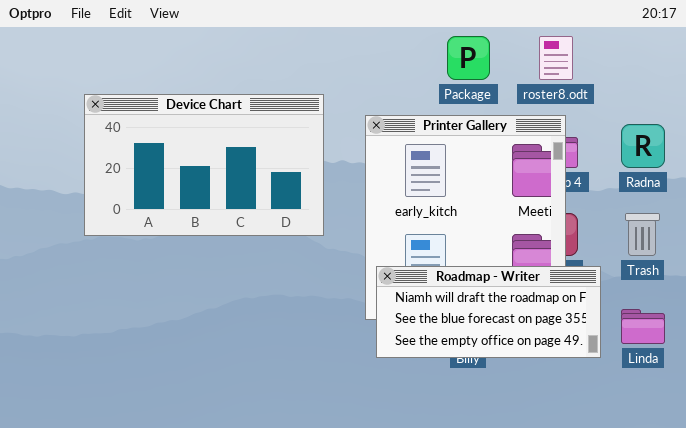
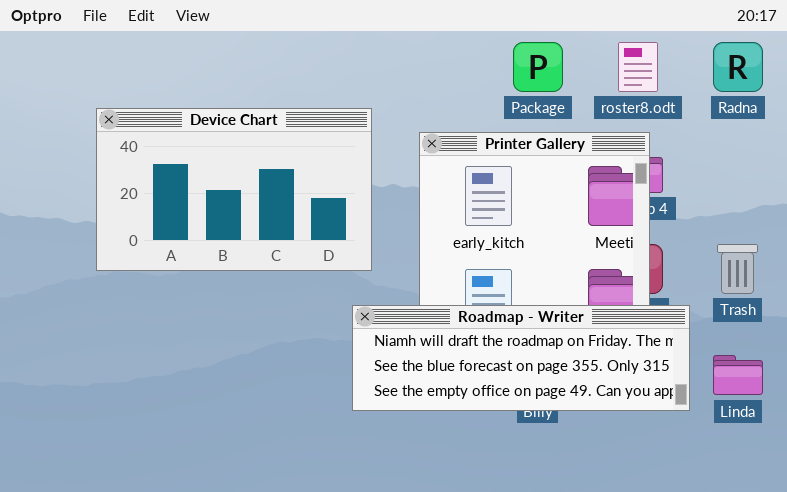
Radna: [621,124,665,168] -> [713,42,763,92], moved
Roadmap - Writer: [376,266,601,358] -> [352,305,690,411], resized

